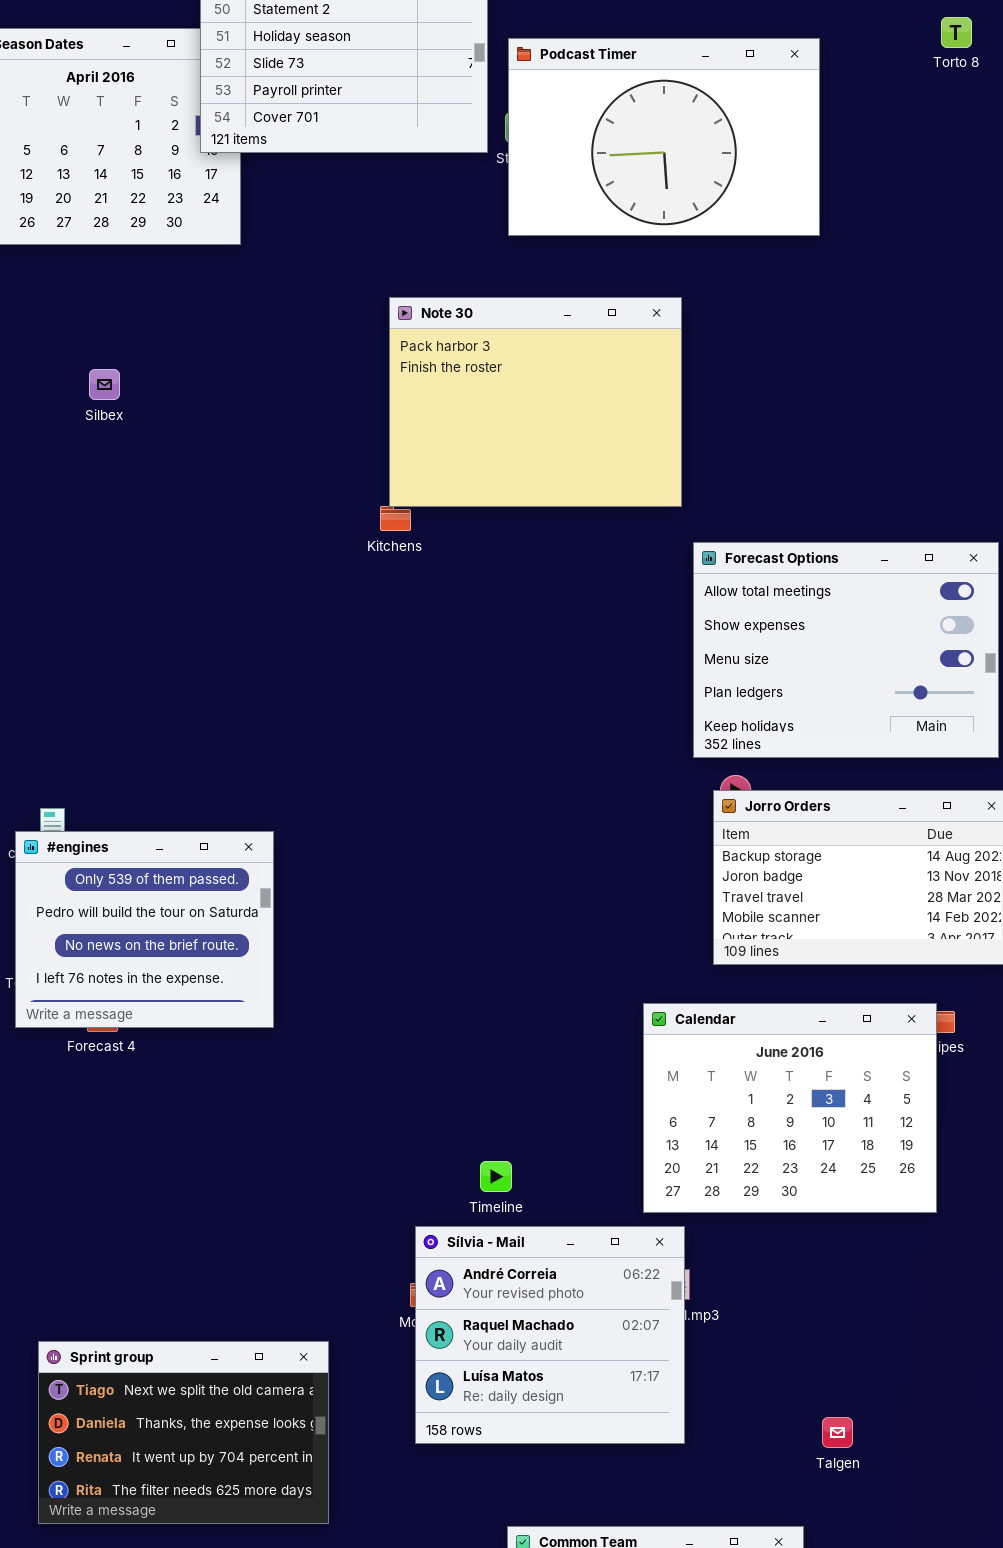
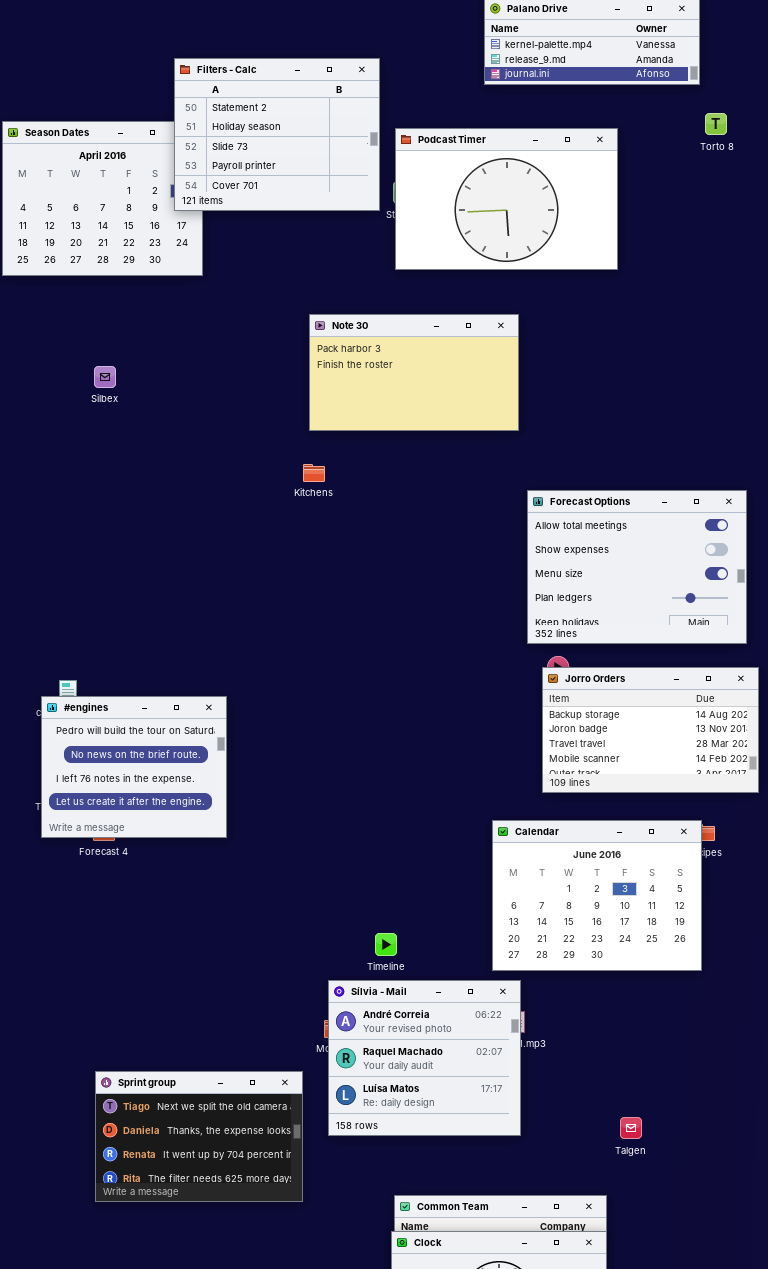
Note 30: [389,297,682,507] -> [309,314,519,431], resized
#engines: [15,831,274,1028] -> [41,696,227,838], scrolled down 1 row
Sprint group: [38,1341,329,1524] -> [95,1071,303,1202], moved

